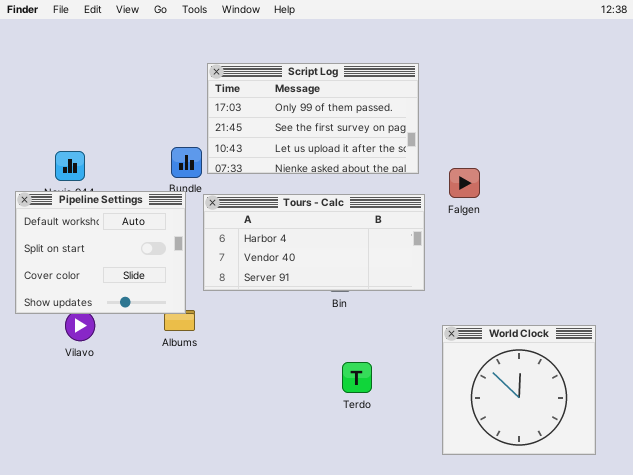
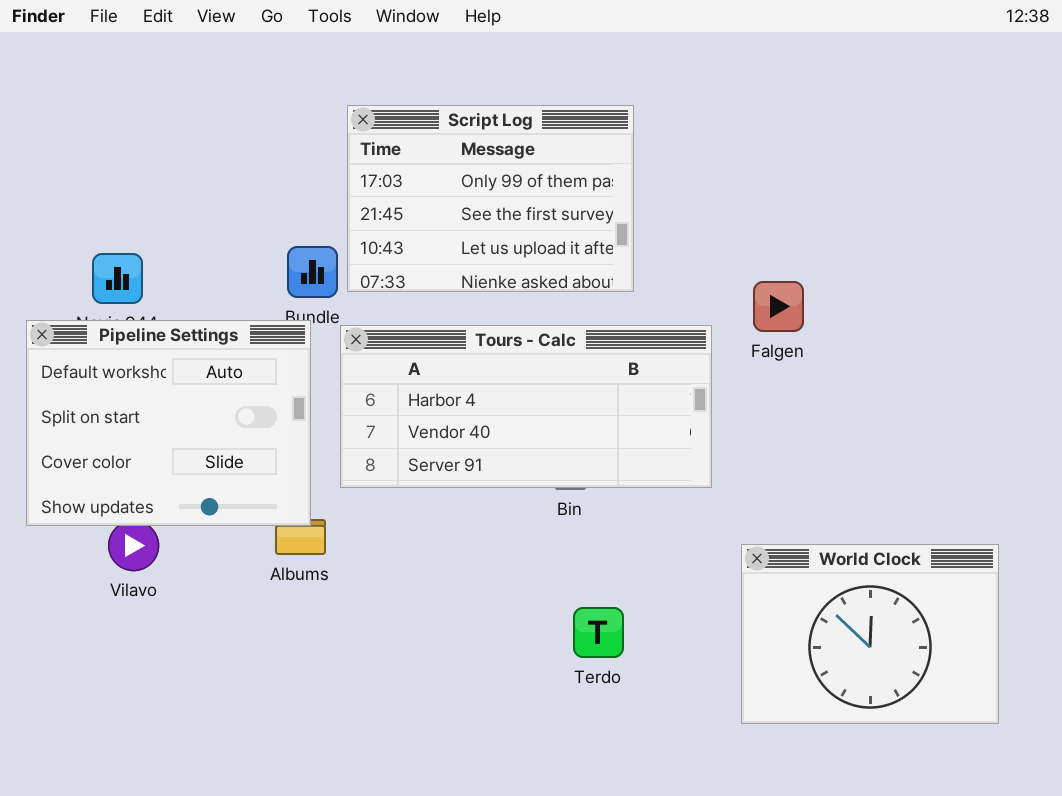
Script Log: [207,63,419,174] -> [347,105,634,292], resized
World Clock: [442,325,596,455] -> [741,544,999,724], resized

